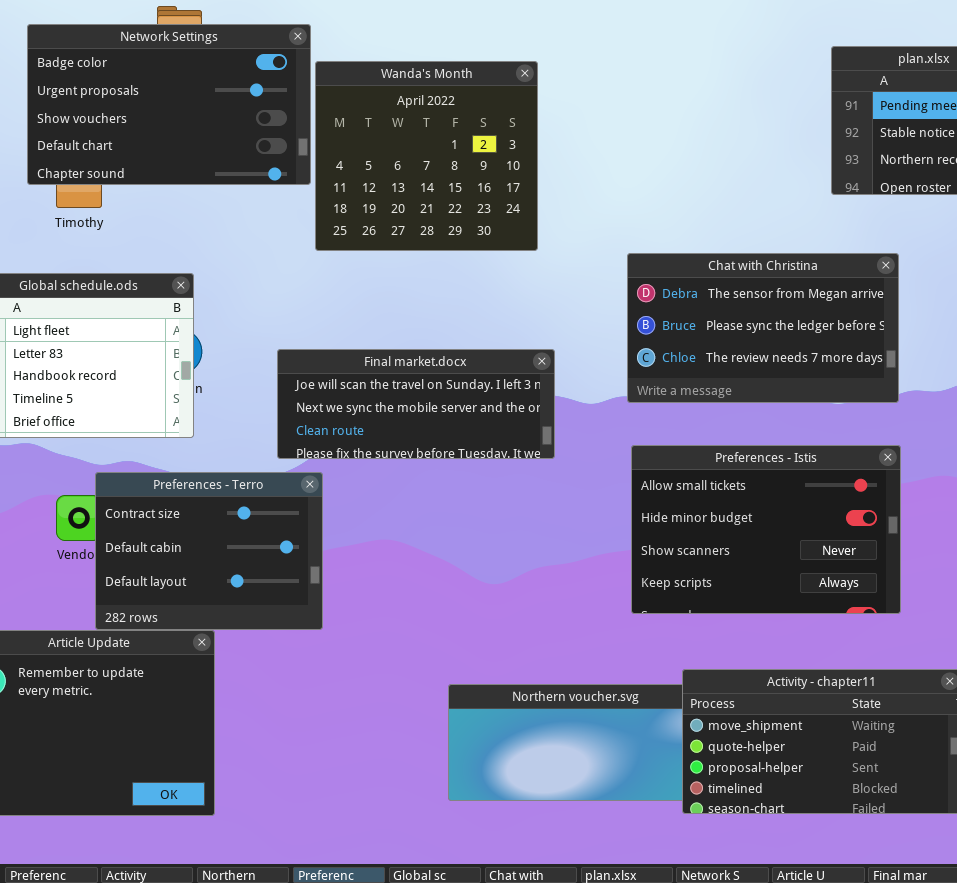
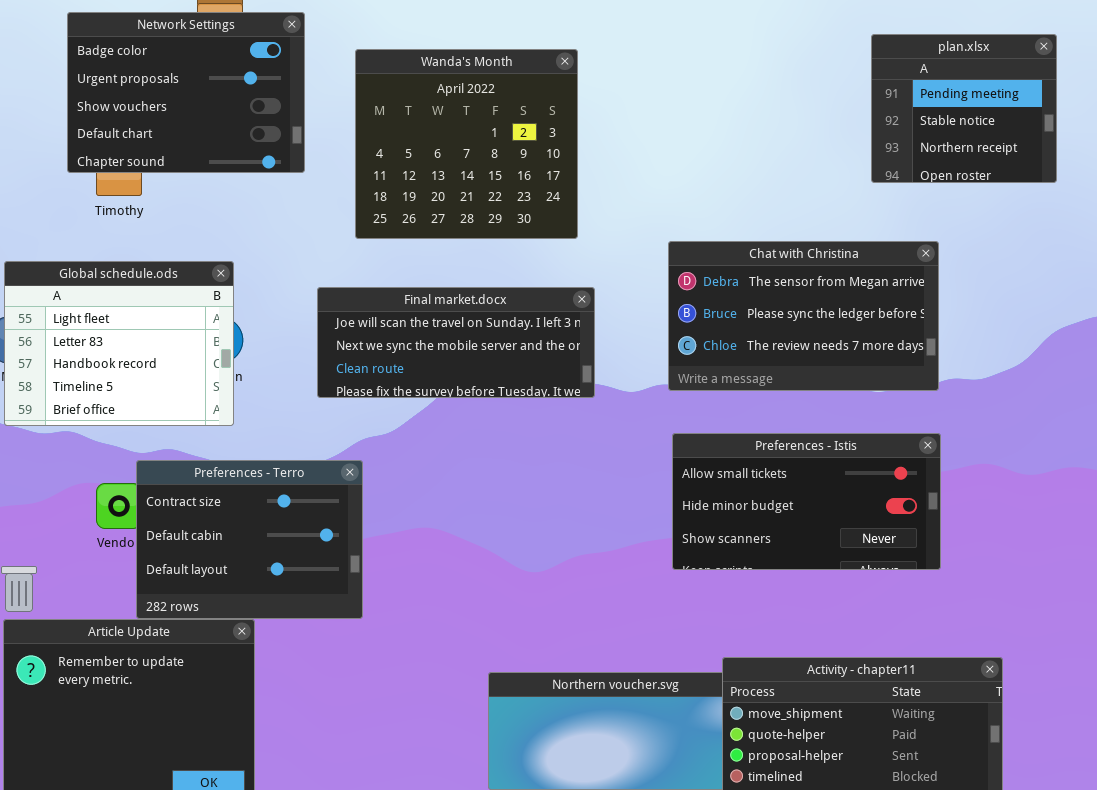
Network Settings: [27,24,311,185] -> [67,12,305,173], resized
Final market.docx: [277,349,555,459] -> [317,287,595,398], moved
Preferences - Istis: [631,445,901,614] -> [672,433,941,570], resized

